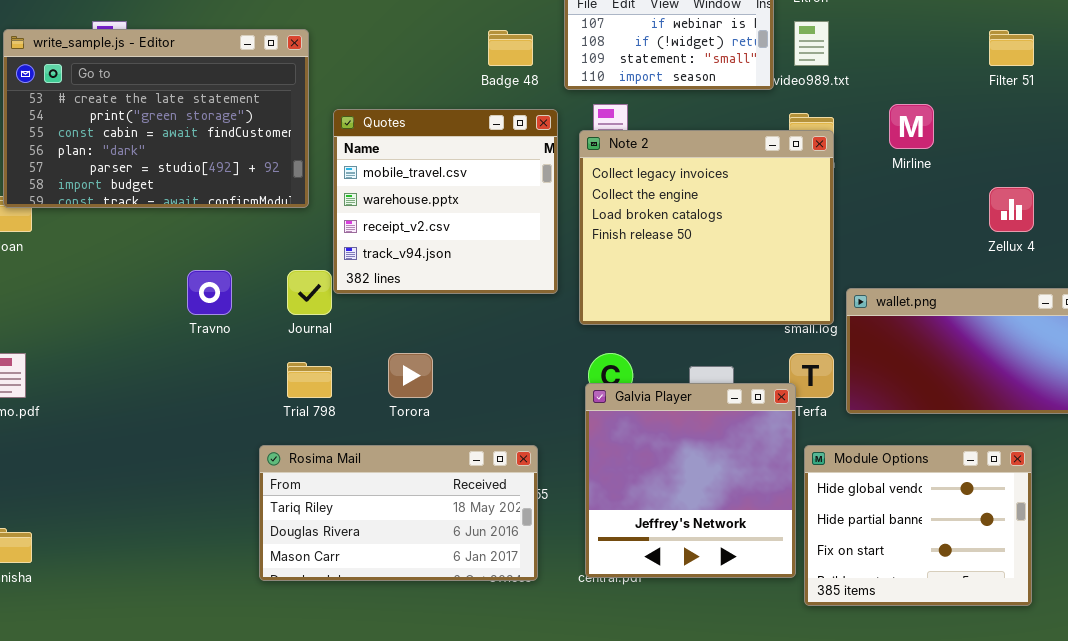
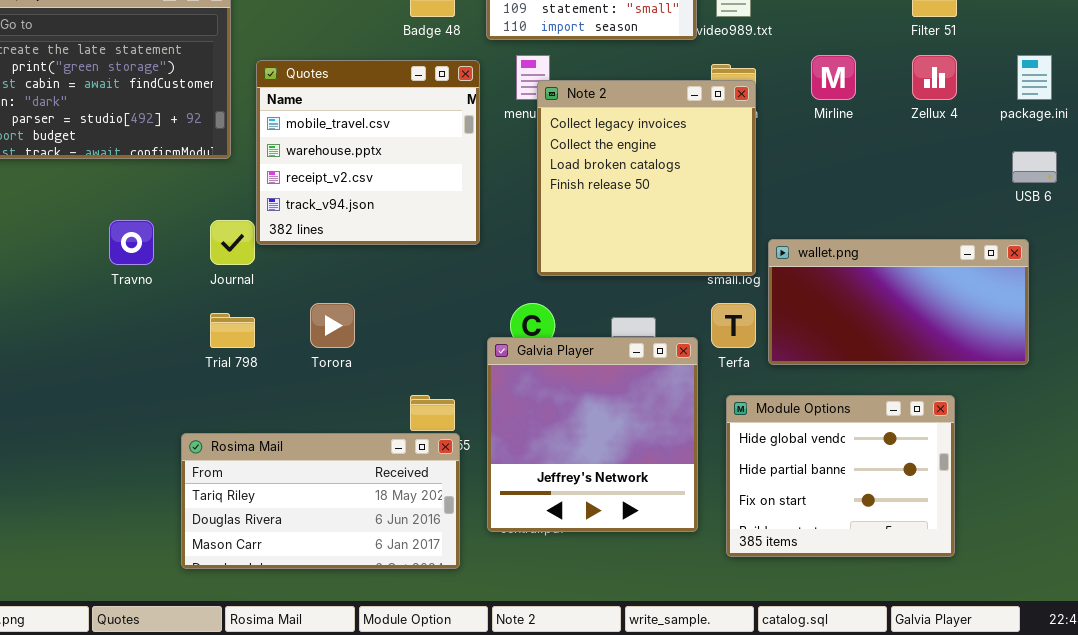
Note 2: [579,130,834,325] -> [537,80,756,276], resized
Zellux 4: [989,187,1034,232] -> [912,55,957,100], moved
Galvia Player: [585,383,796,578] -> [487,337,698,532], moved
Rosima Mail: [259,445,538,581] -> [181,433,460,569], moved

